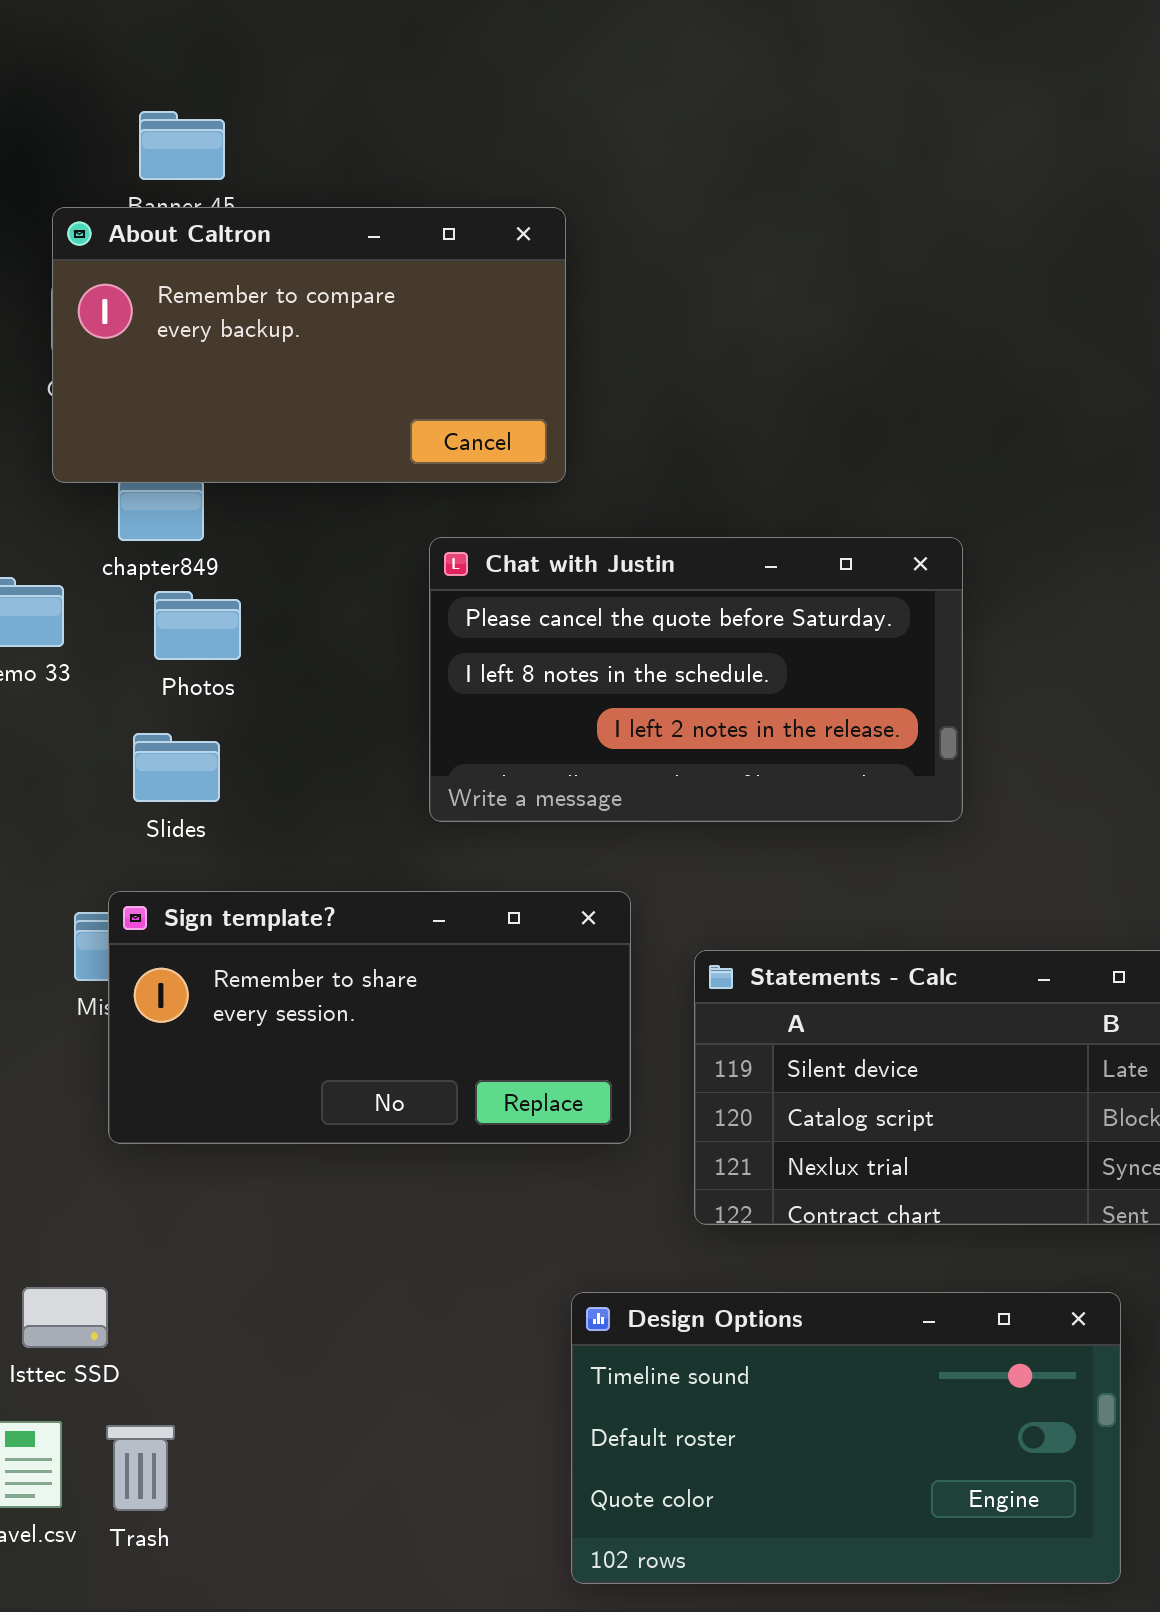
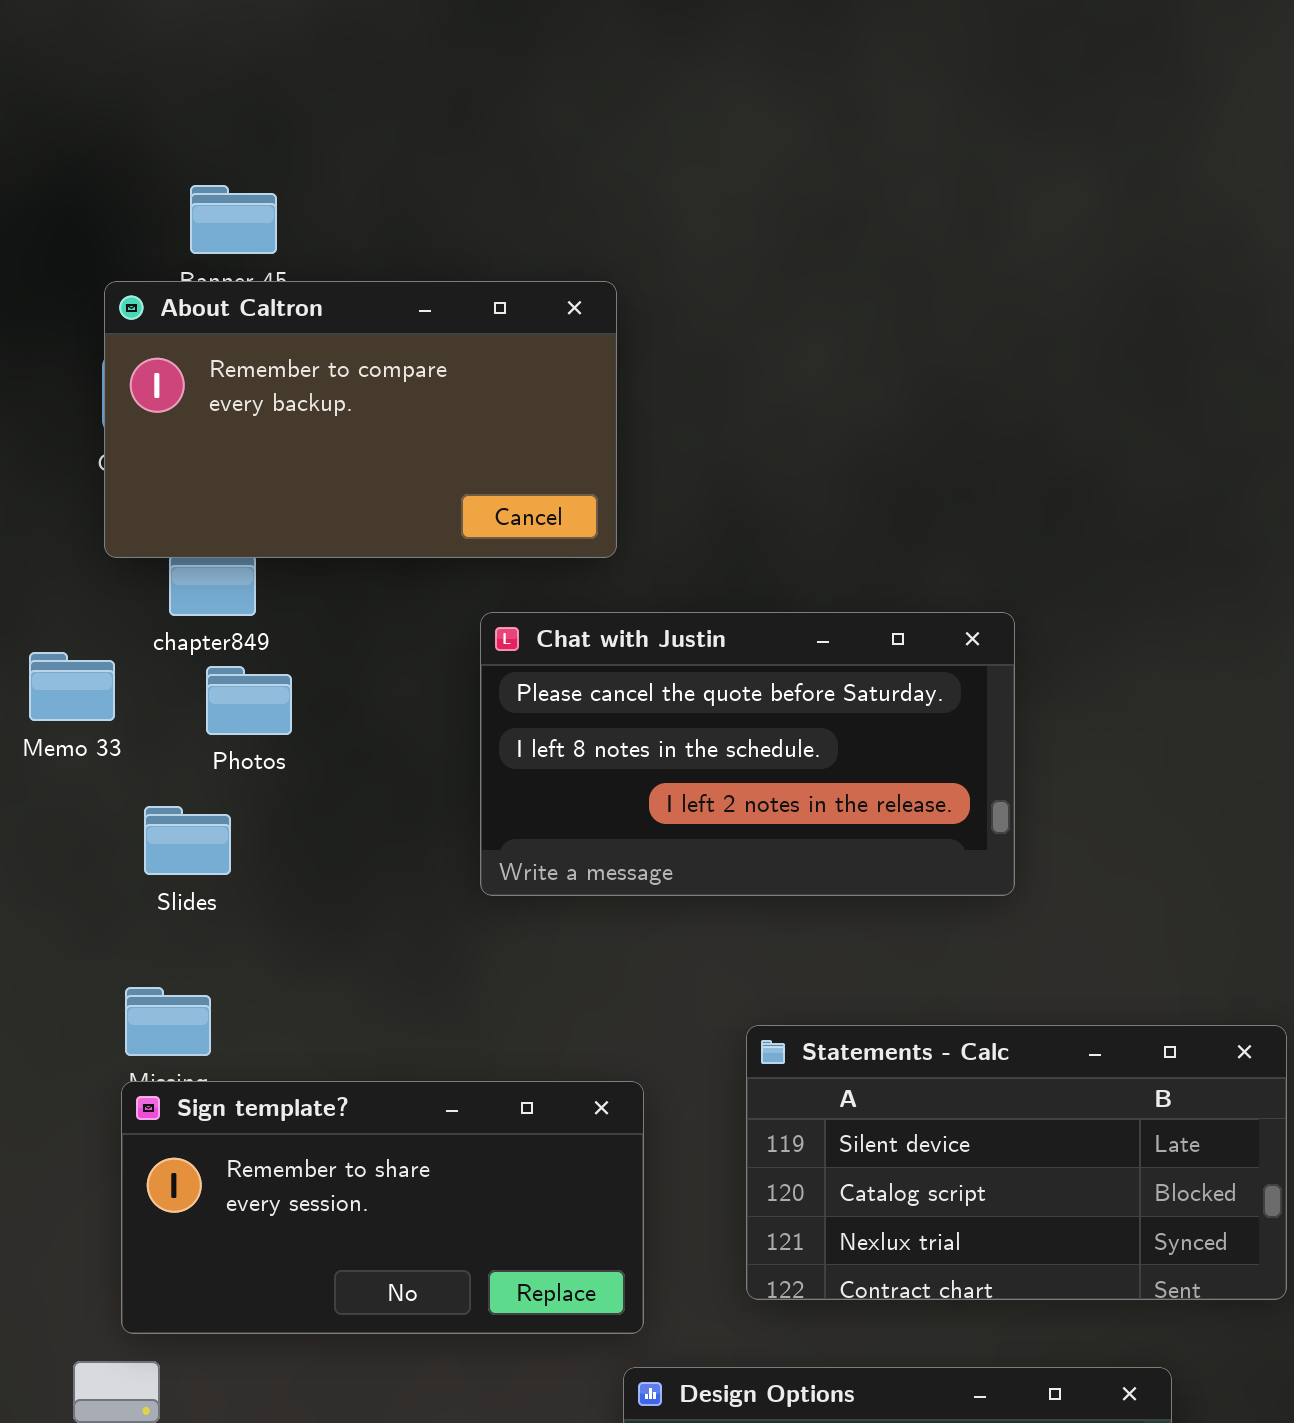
Slides: [133,733,220,802] -> [144,806,231,875], moved
Sign template?: [108,891,631,1144] -> [121,1081,644,1334], moved

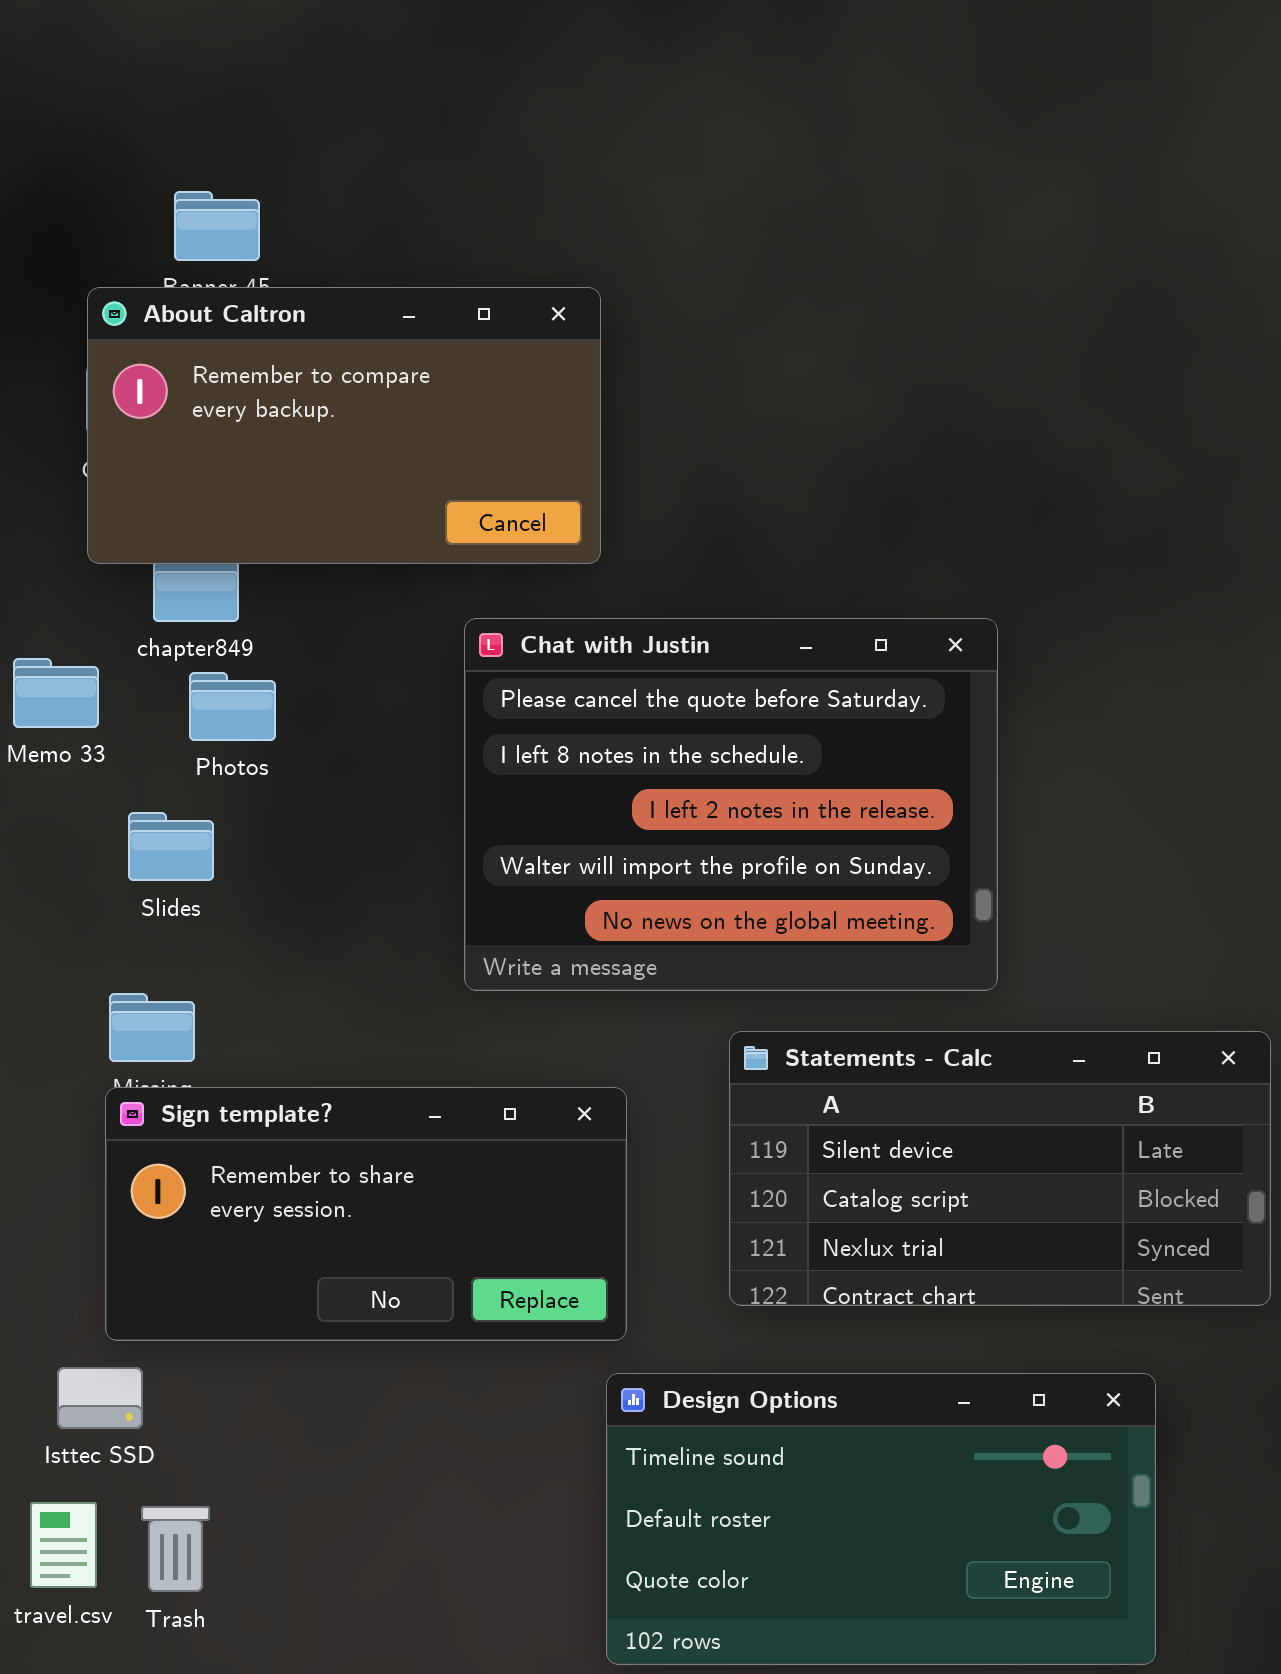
Chat with Justin: [480,612,1015,896] -> [464,618,998,991], resized

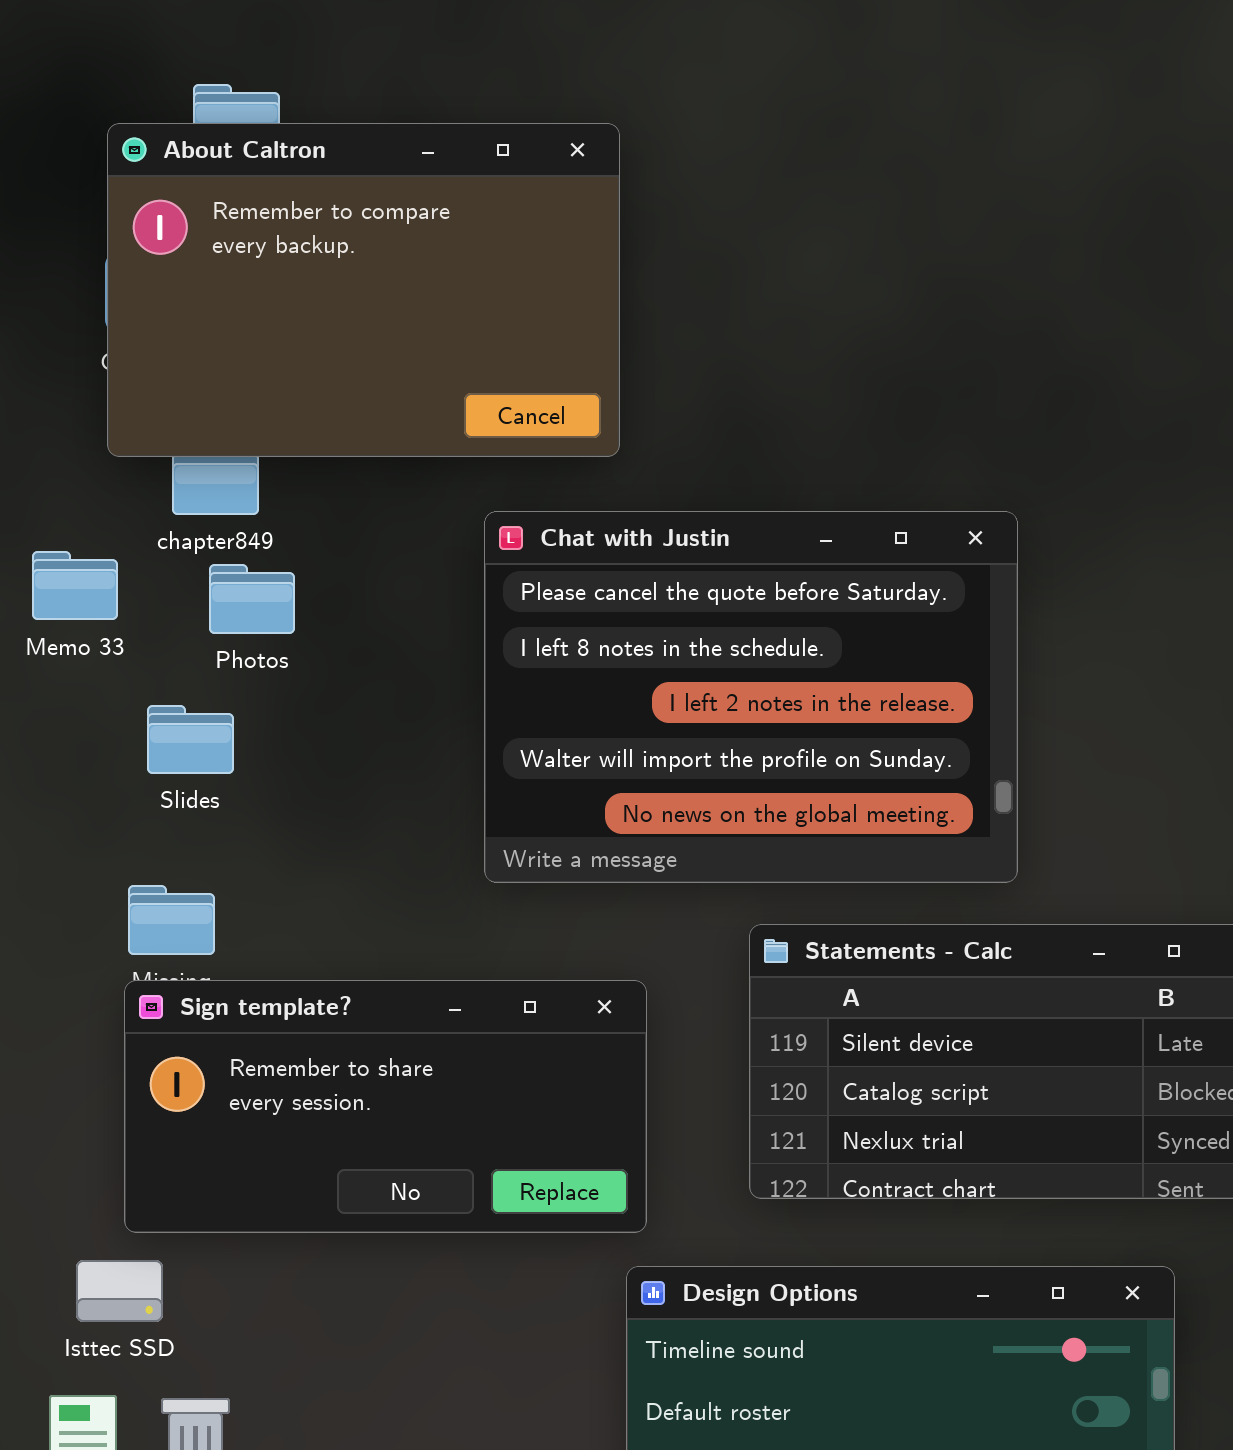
About Caltron: [87,287,601,564] -> [107,123,620,457], resized

